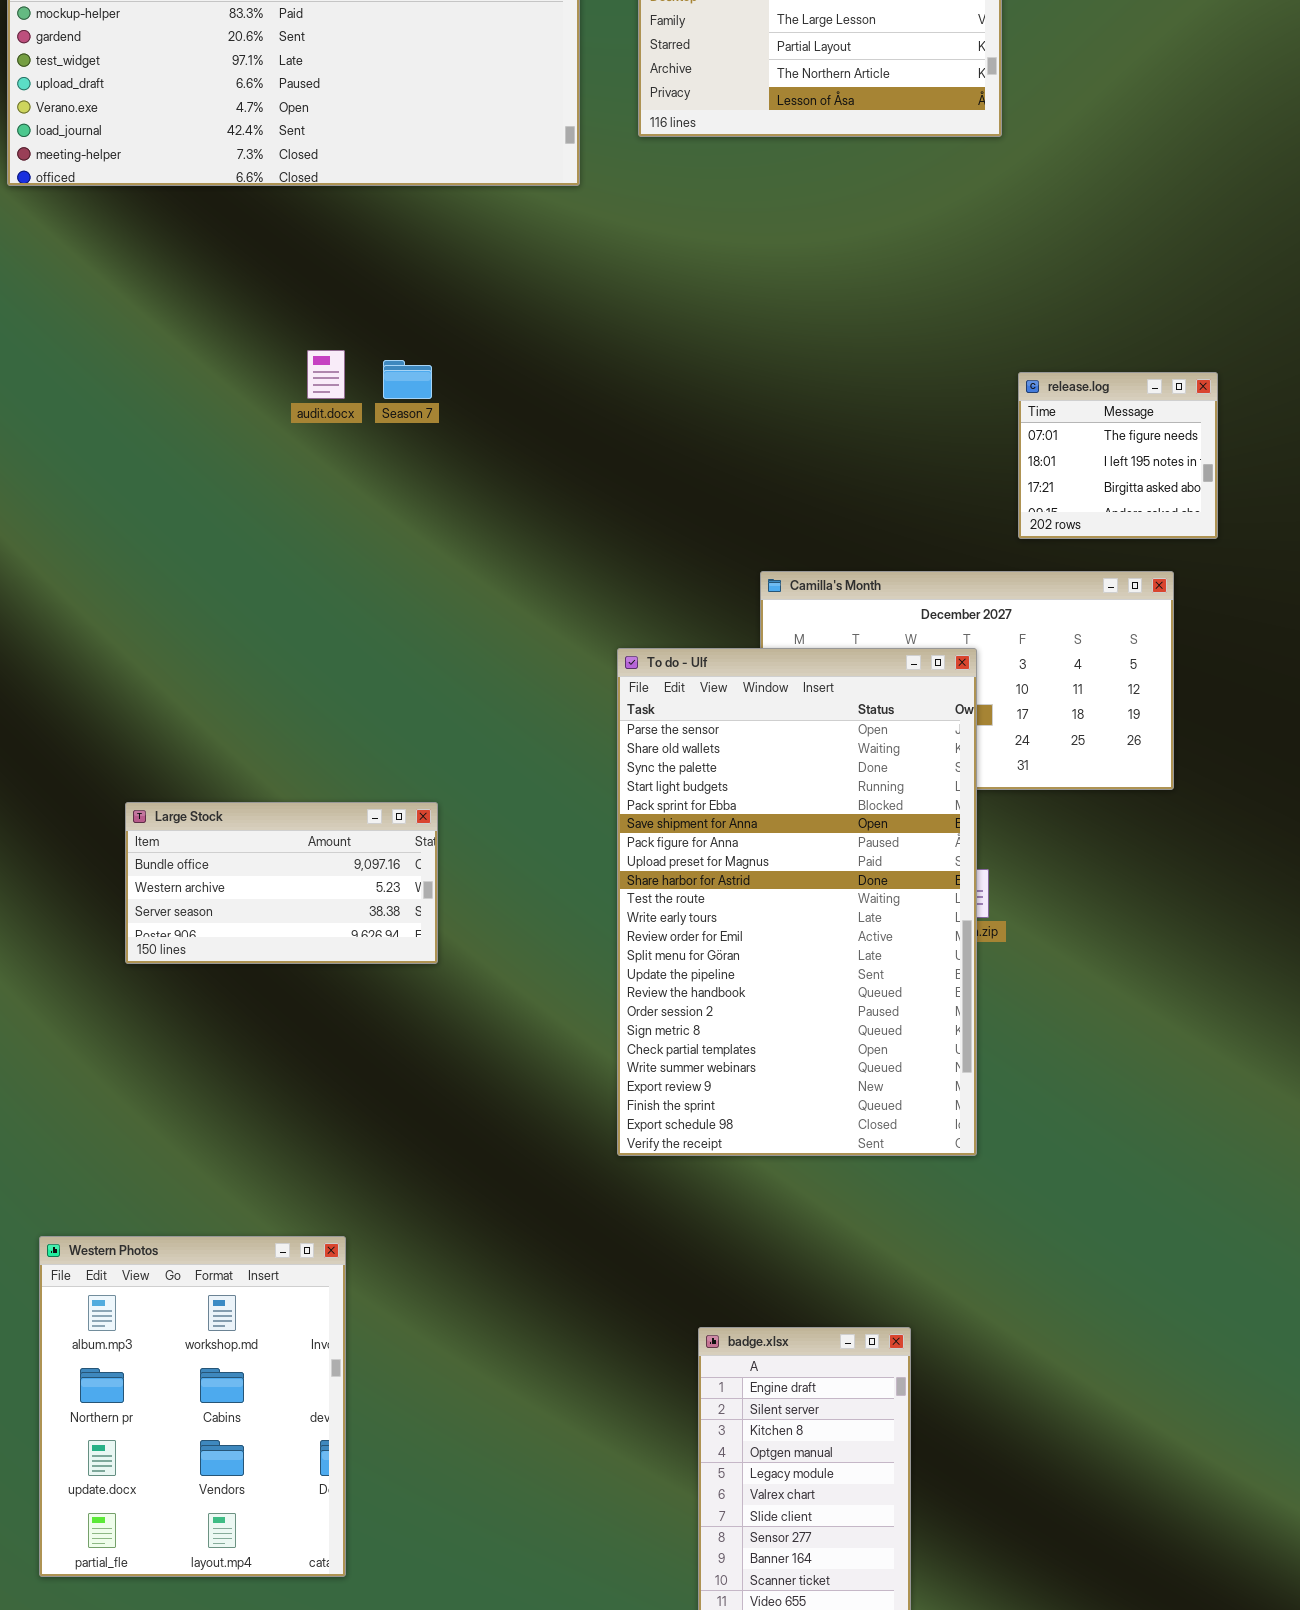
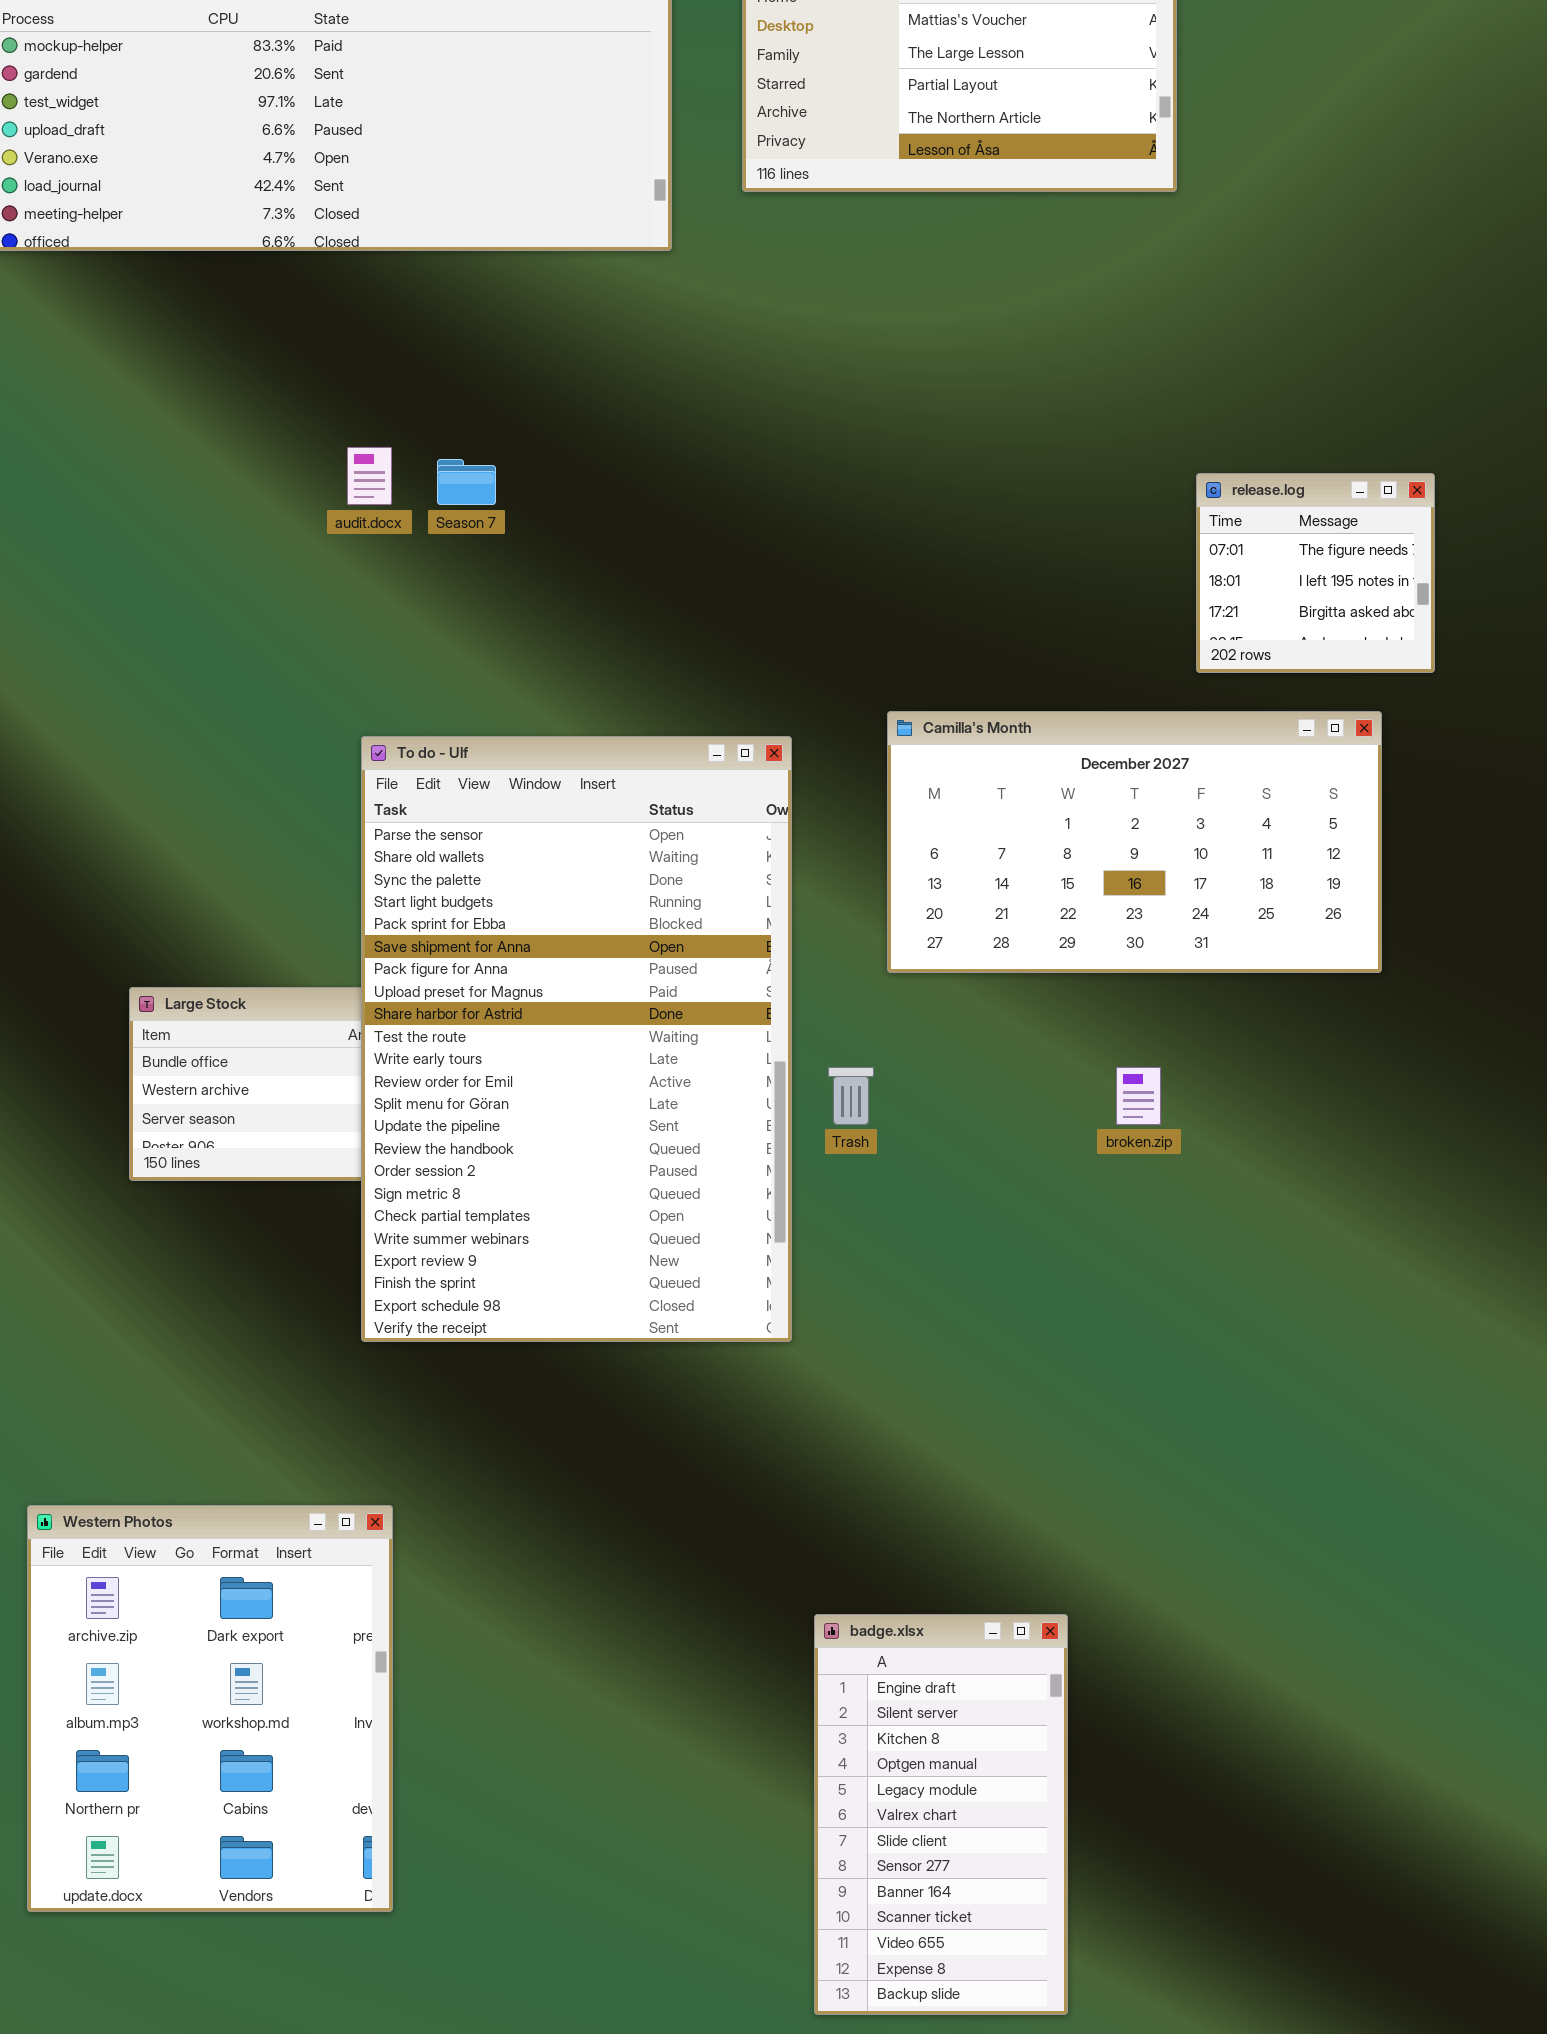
To do - Ulf: [617,648,977,1156] -> [361,736,792,1342], moved
Western Photos: [39,1236,346,1577] -> [27,1505,393,1912], scrolled up 1 row

